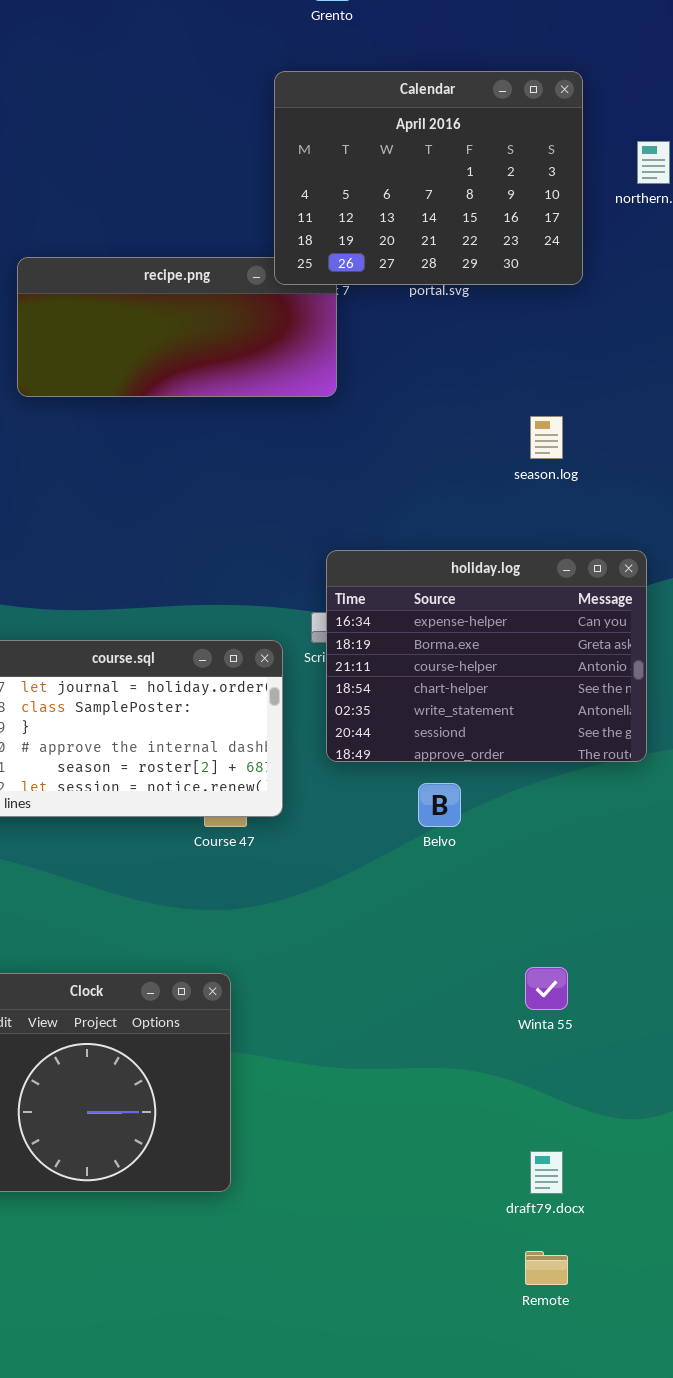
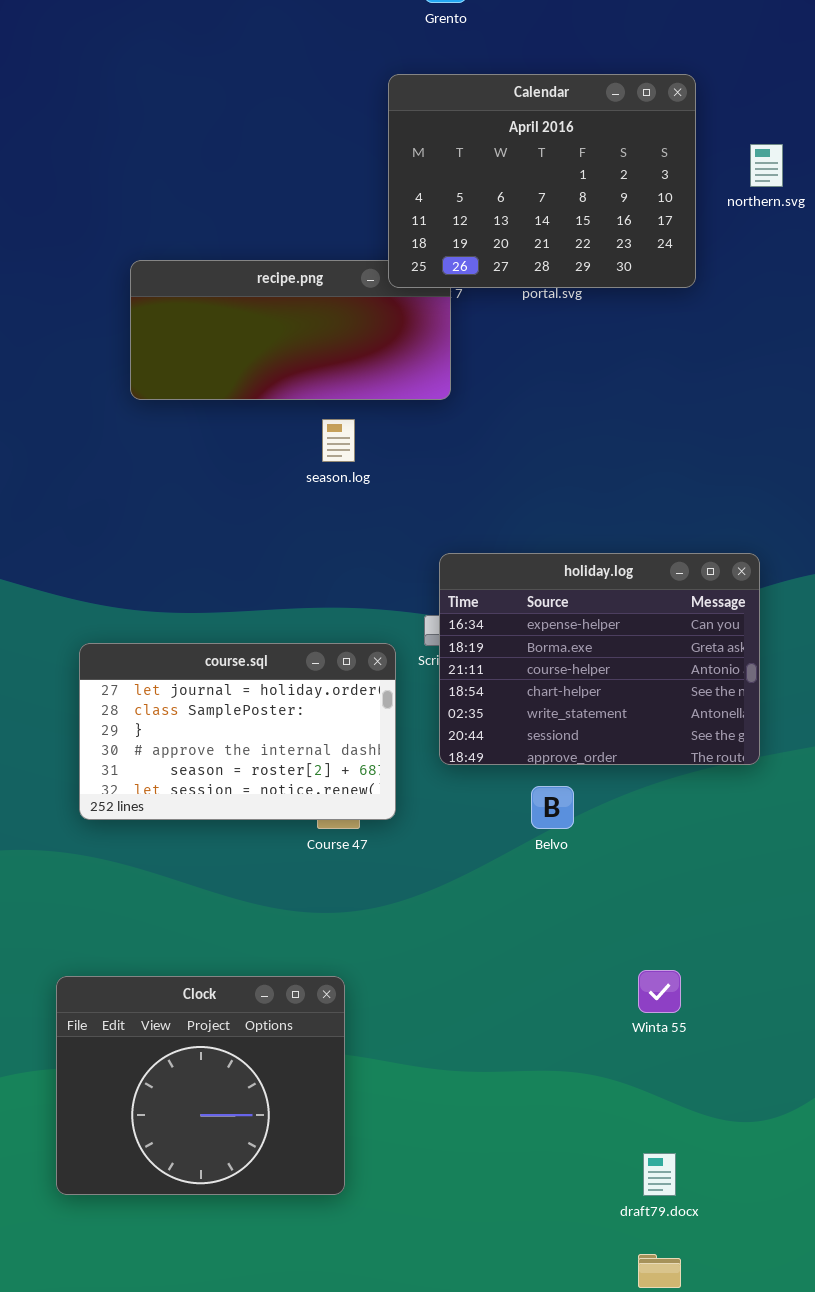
season.log: [530,416,563,459] -> [322,419,355,462], moved

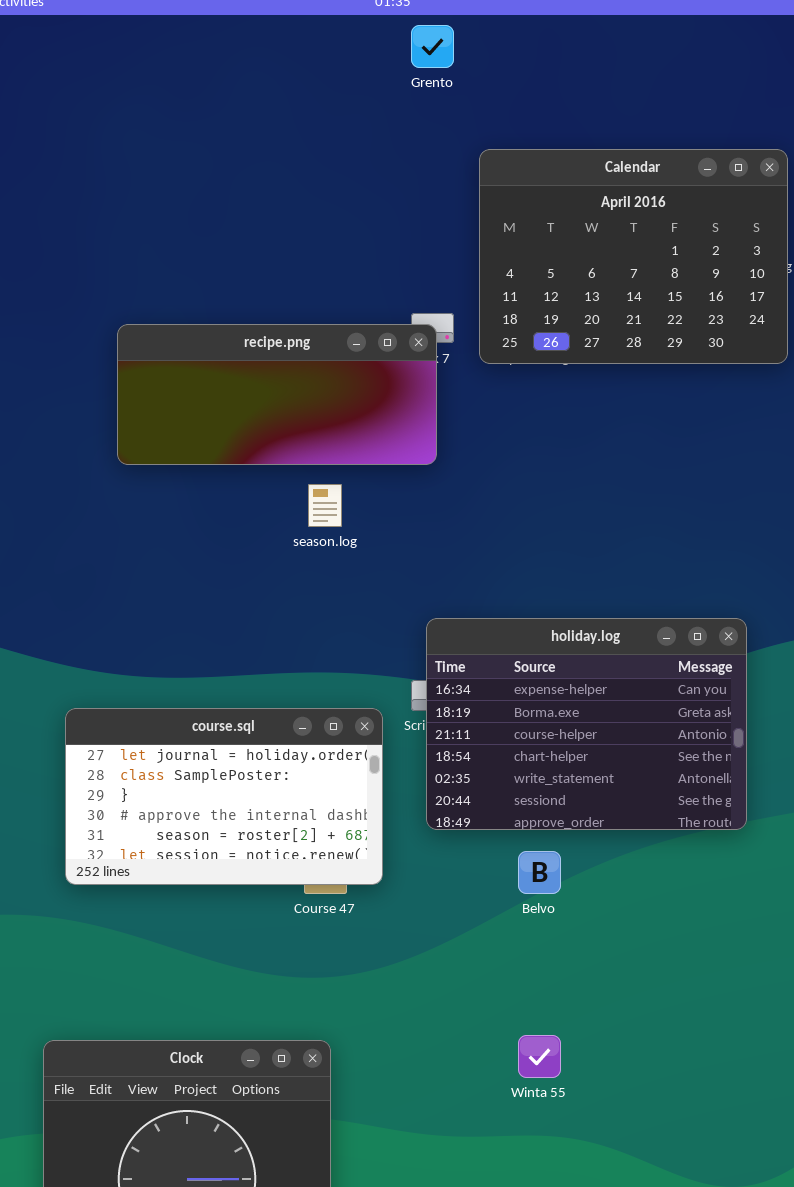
Calendar: [388,74,696,288] -> [479,149,788,364], moved
Winta 55: [638,970,681,1013] -> [518,1035,561,1078], moved

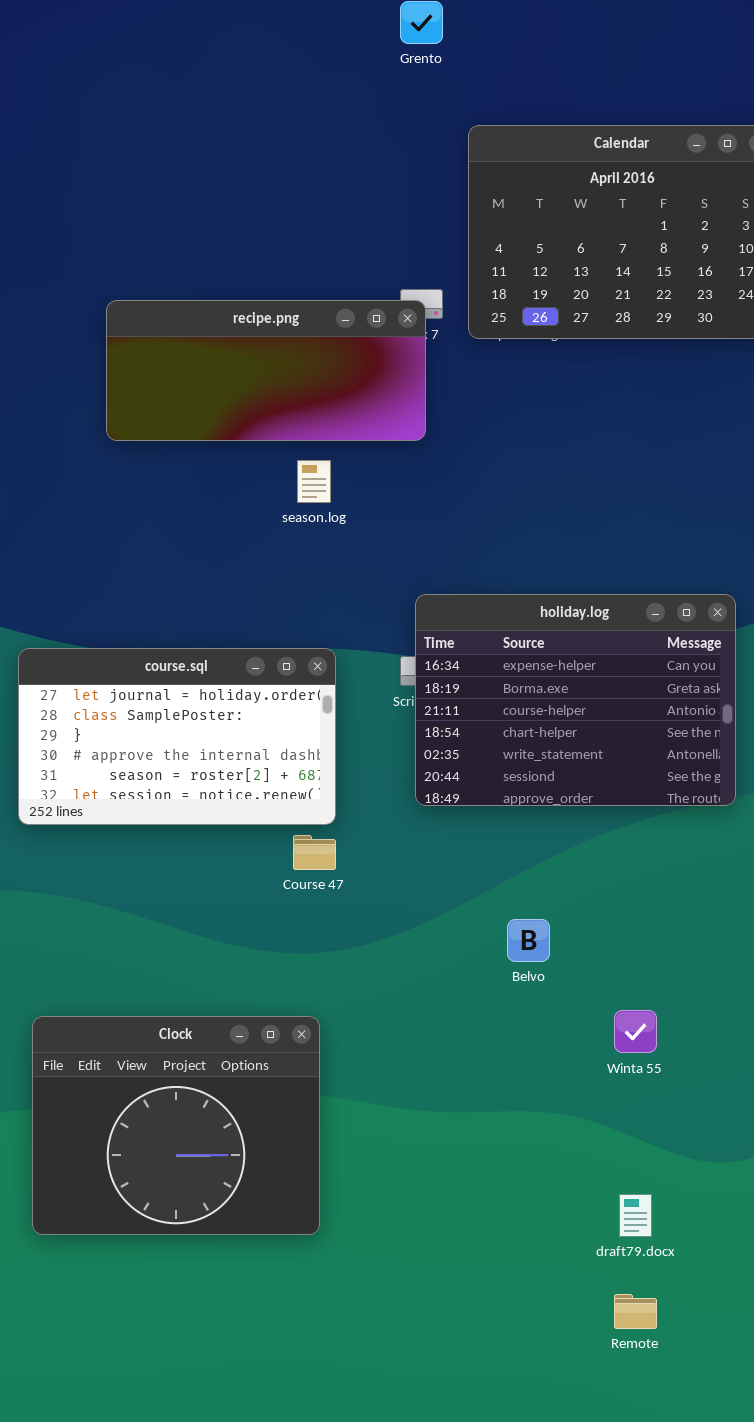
course.sql: [65,708,383,885] -> [18,648,336,825], moved
Belvo: [518,851,561,894] -> [507,919,550,962], moved
Winta 55: [518,1035,561,1078] -> [614,1010,657,1053], moved

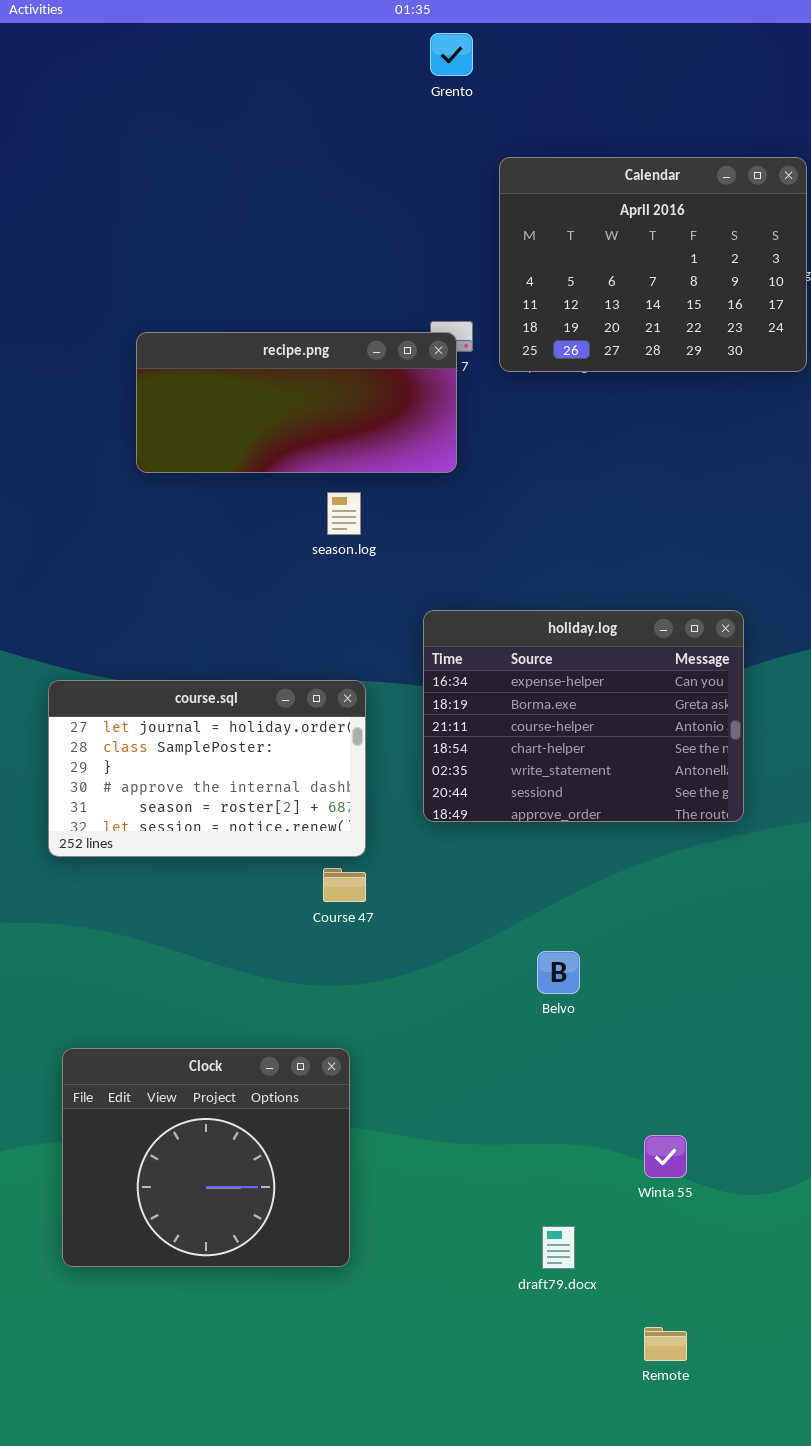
holiday.log: [415,594,736,806] -> [423,610,744,822], moved
Winta 55: [614,1010,657,1053] -> [644,1135,687,1178], moved
draft79.docx: [619,1194,652,1237] -> [542,1226,575,1269], moved

